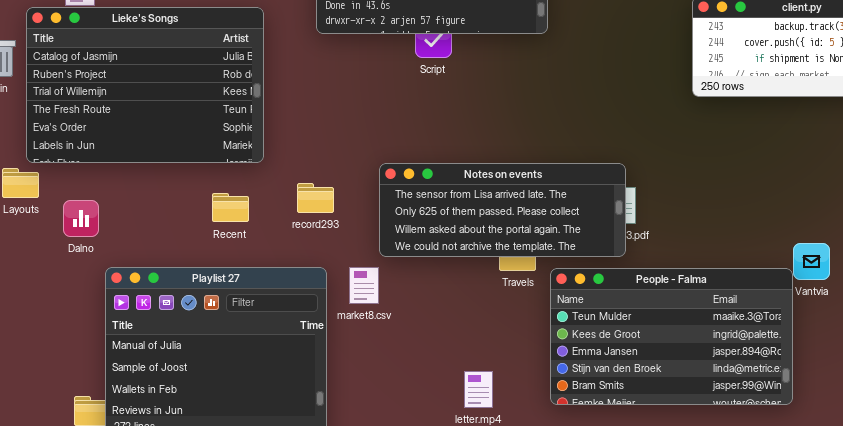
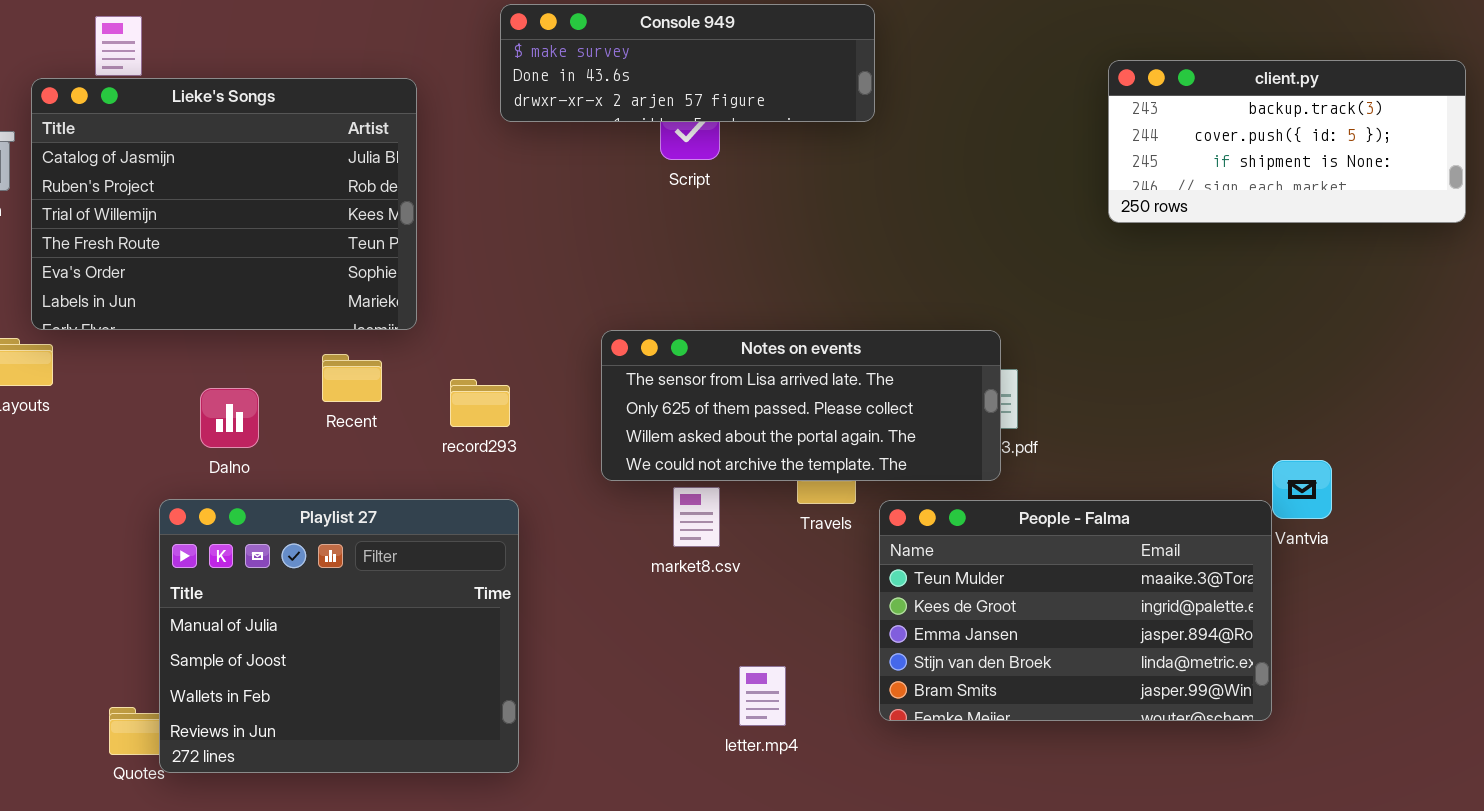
record293: [297,183,334,213] -> [450,379,510,427], moved
Recent: [212,193,249,222] -> [322,354,382,402], moved
Dalno: [63,200,99,237] -> [200,388,259,448], moved
market8.csv: [349,267,379,304] -> [673,487,720,547], moved

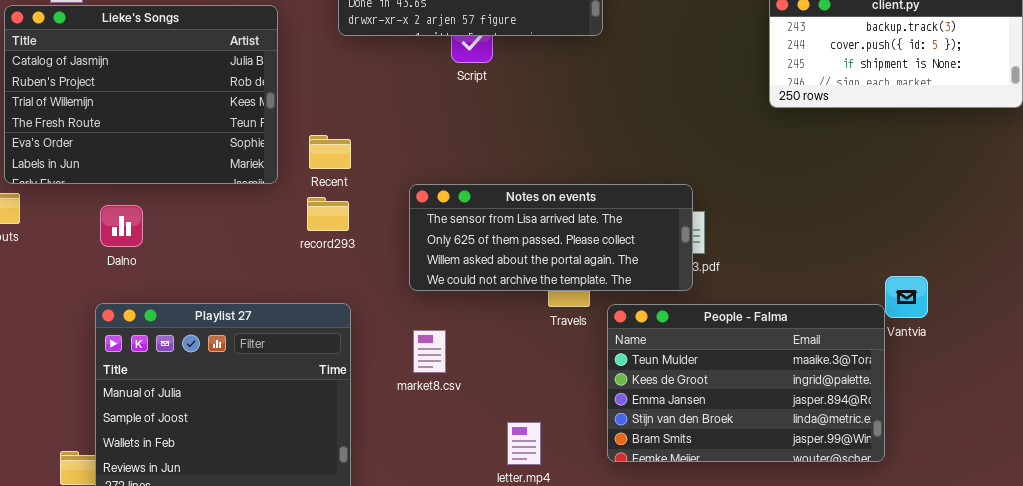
Recent: [322,354,382,402] -> [309,135,351,169], moved
record293: [450,379,510,427] -> [307,197,349,231], moved
Dalno: [200,388,259,448] -> [100,205,143,247], moved
market8.csv: [673,487,720,547] -> [413,330,446,373], moved

